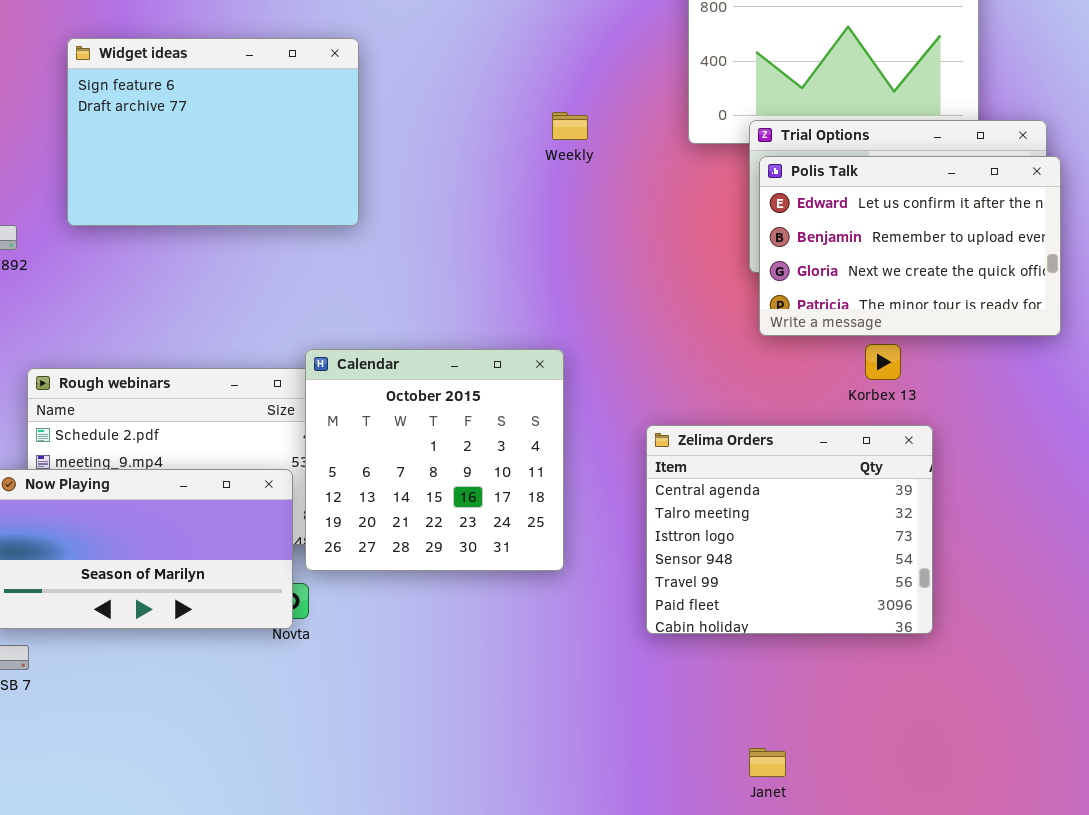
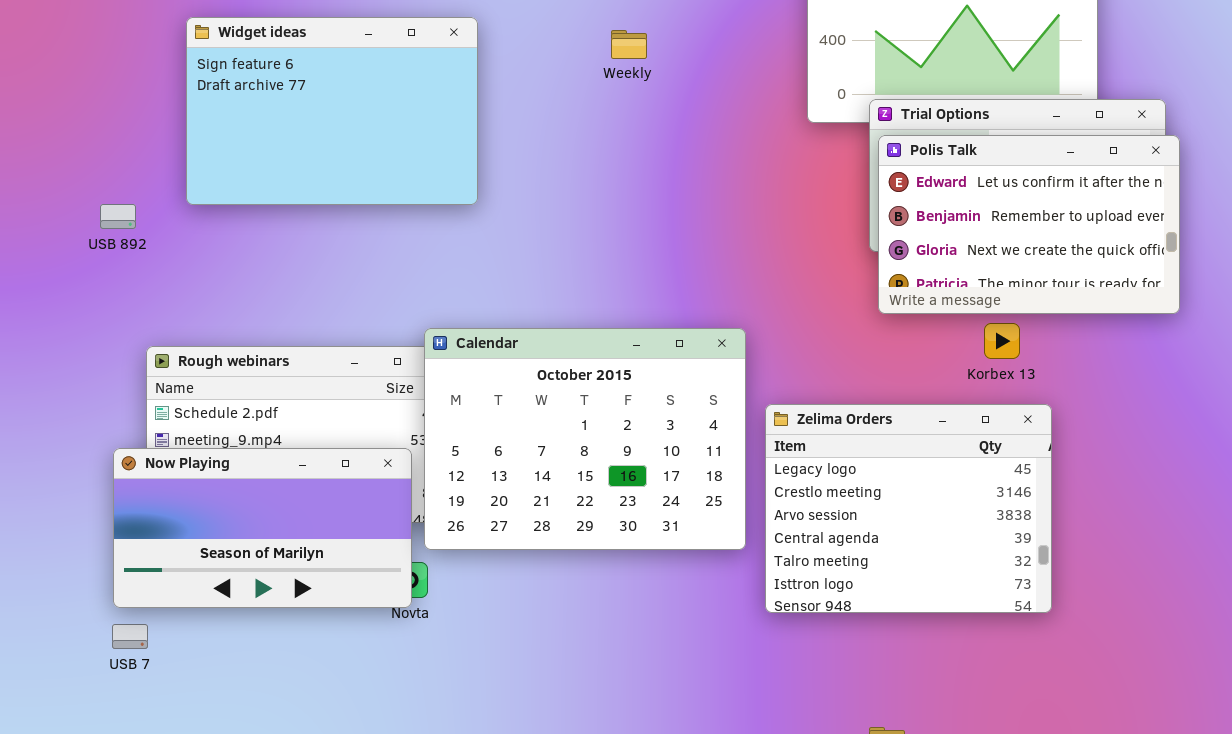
Weekly: [552,112,588,140] -> [611,30,647,59], moved
Calendar: [305,349,564,571] -> [424,328,746,550], resized
Zelima Orders: [646,425,933,634] -> [765,404,1052,613], scrolled up 3 rows

